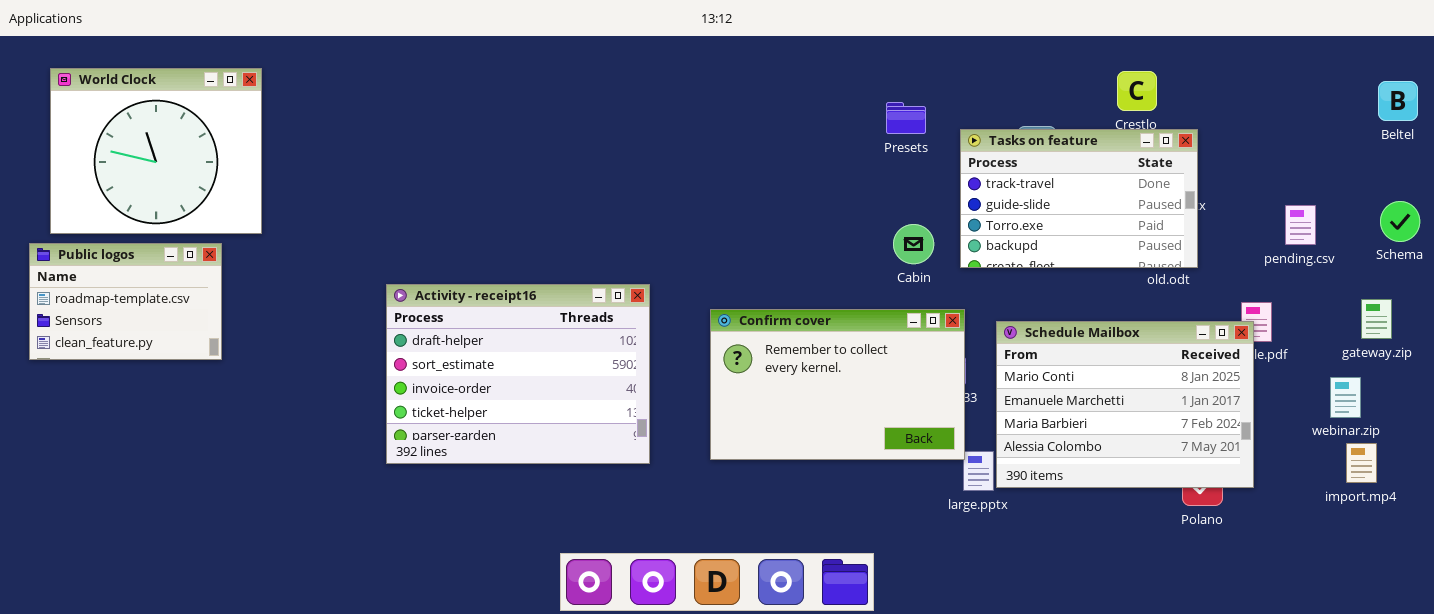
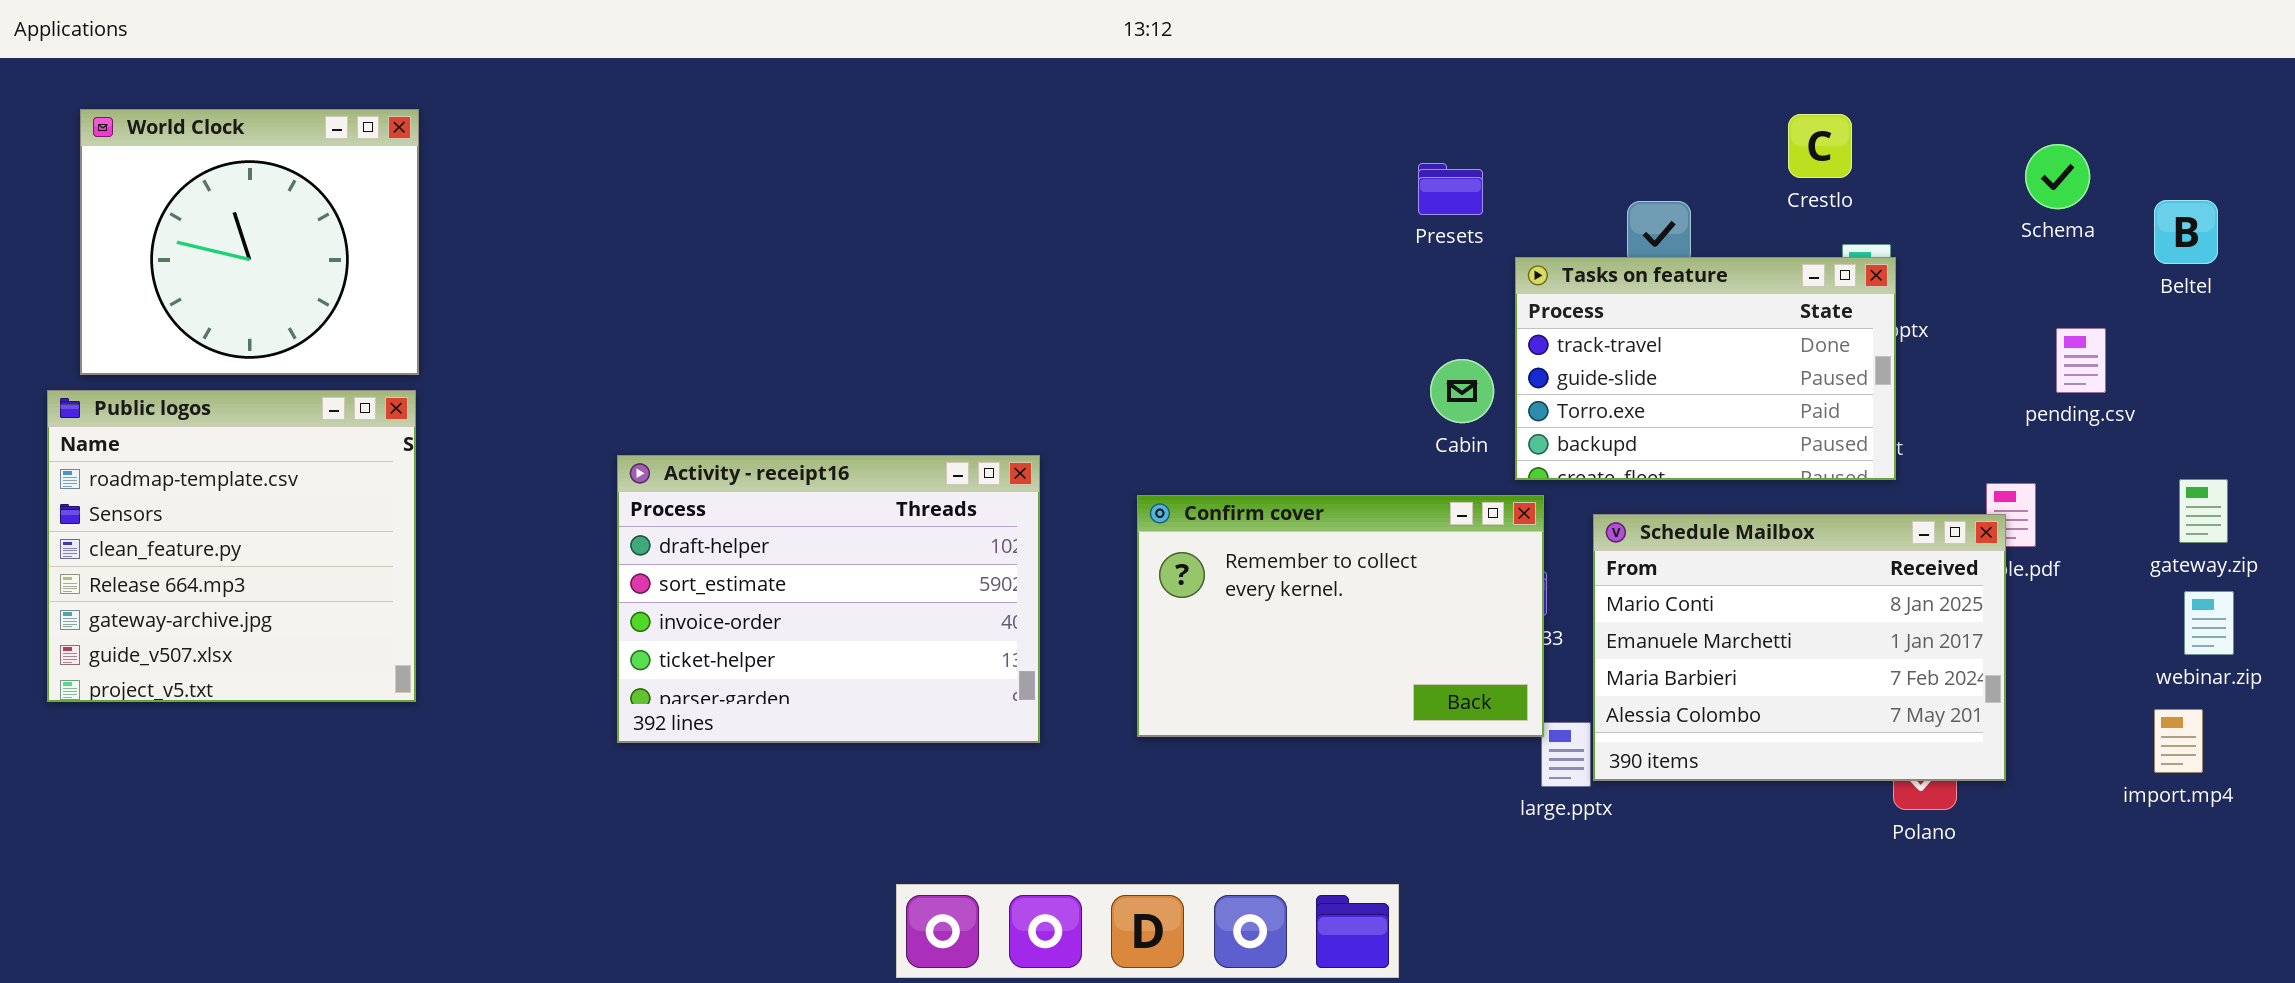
Beltel: [1378,81,1418,121] -> [2154,200,2218,264], moved
Tasks on feature: [960,129,1198,268] -> [1515,257,1896,480], moved
Schema: [1380,201,1420,242] -> [2025,144,2090,209], moved
Public logos: [29,243,222,360] -> [47,390,416,702], resized
webinar.zip: [1330,377,1361,418] -> [2184,591,2234,655], moved

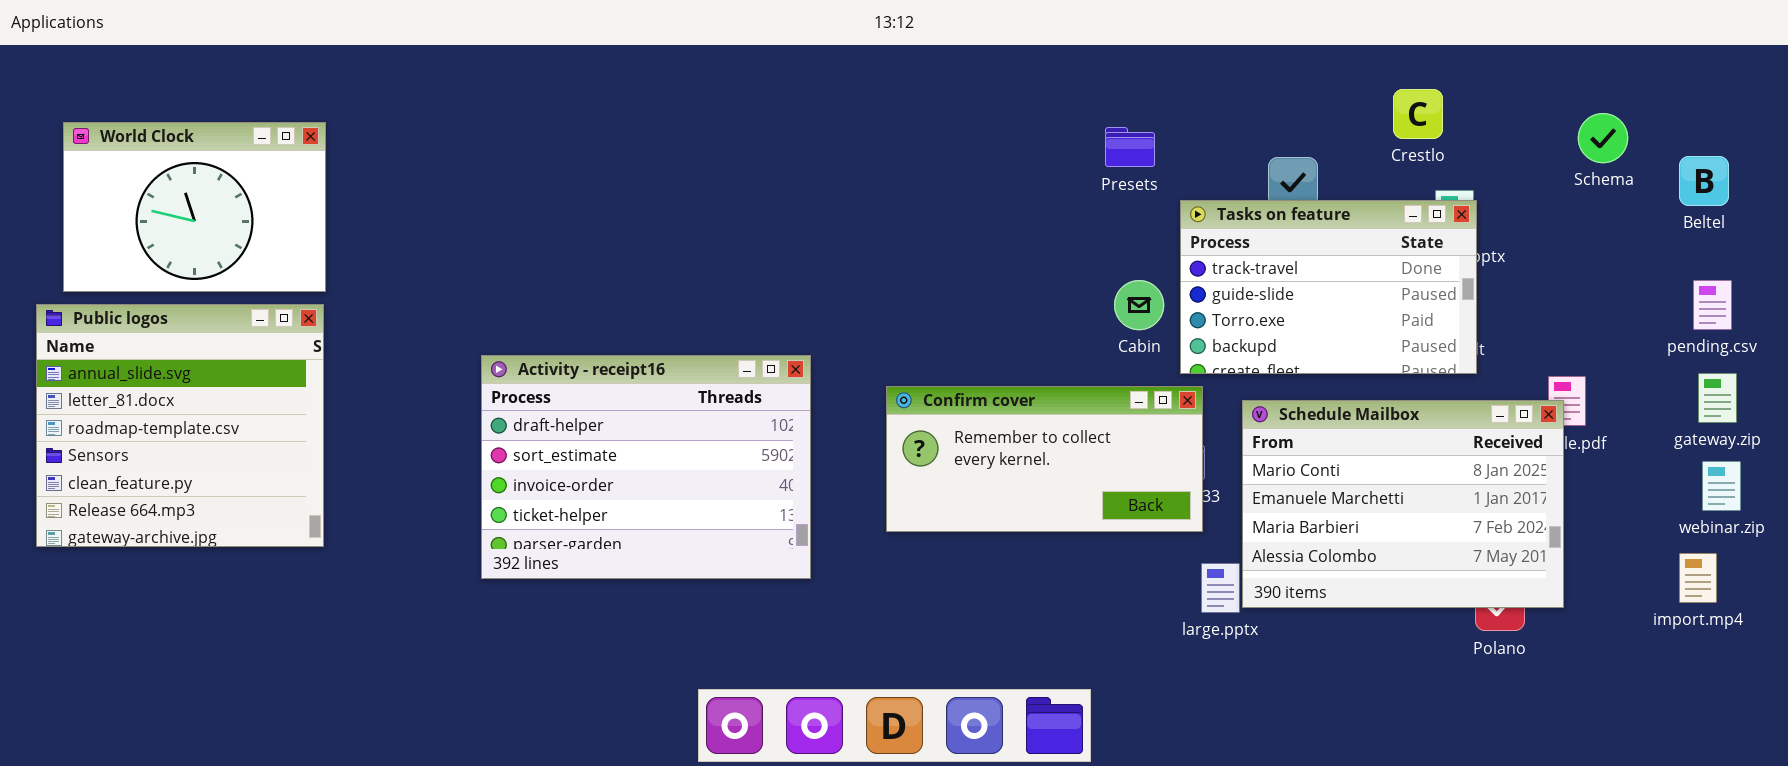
World Clock: [80,109,419,375] -> [63,122,326,292], resized
pending.csv: [2056,328,2106,393] -> [1693,280,1732,330], moved
Public logos: [47,390,416,702] -> [36,304,324,547], scrolled up 2 rows
Confirm cover: [1137,495,1544,737] -> [886,386,1203,532], resized

